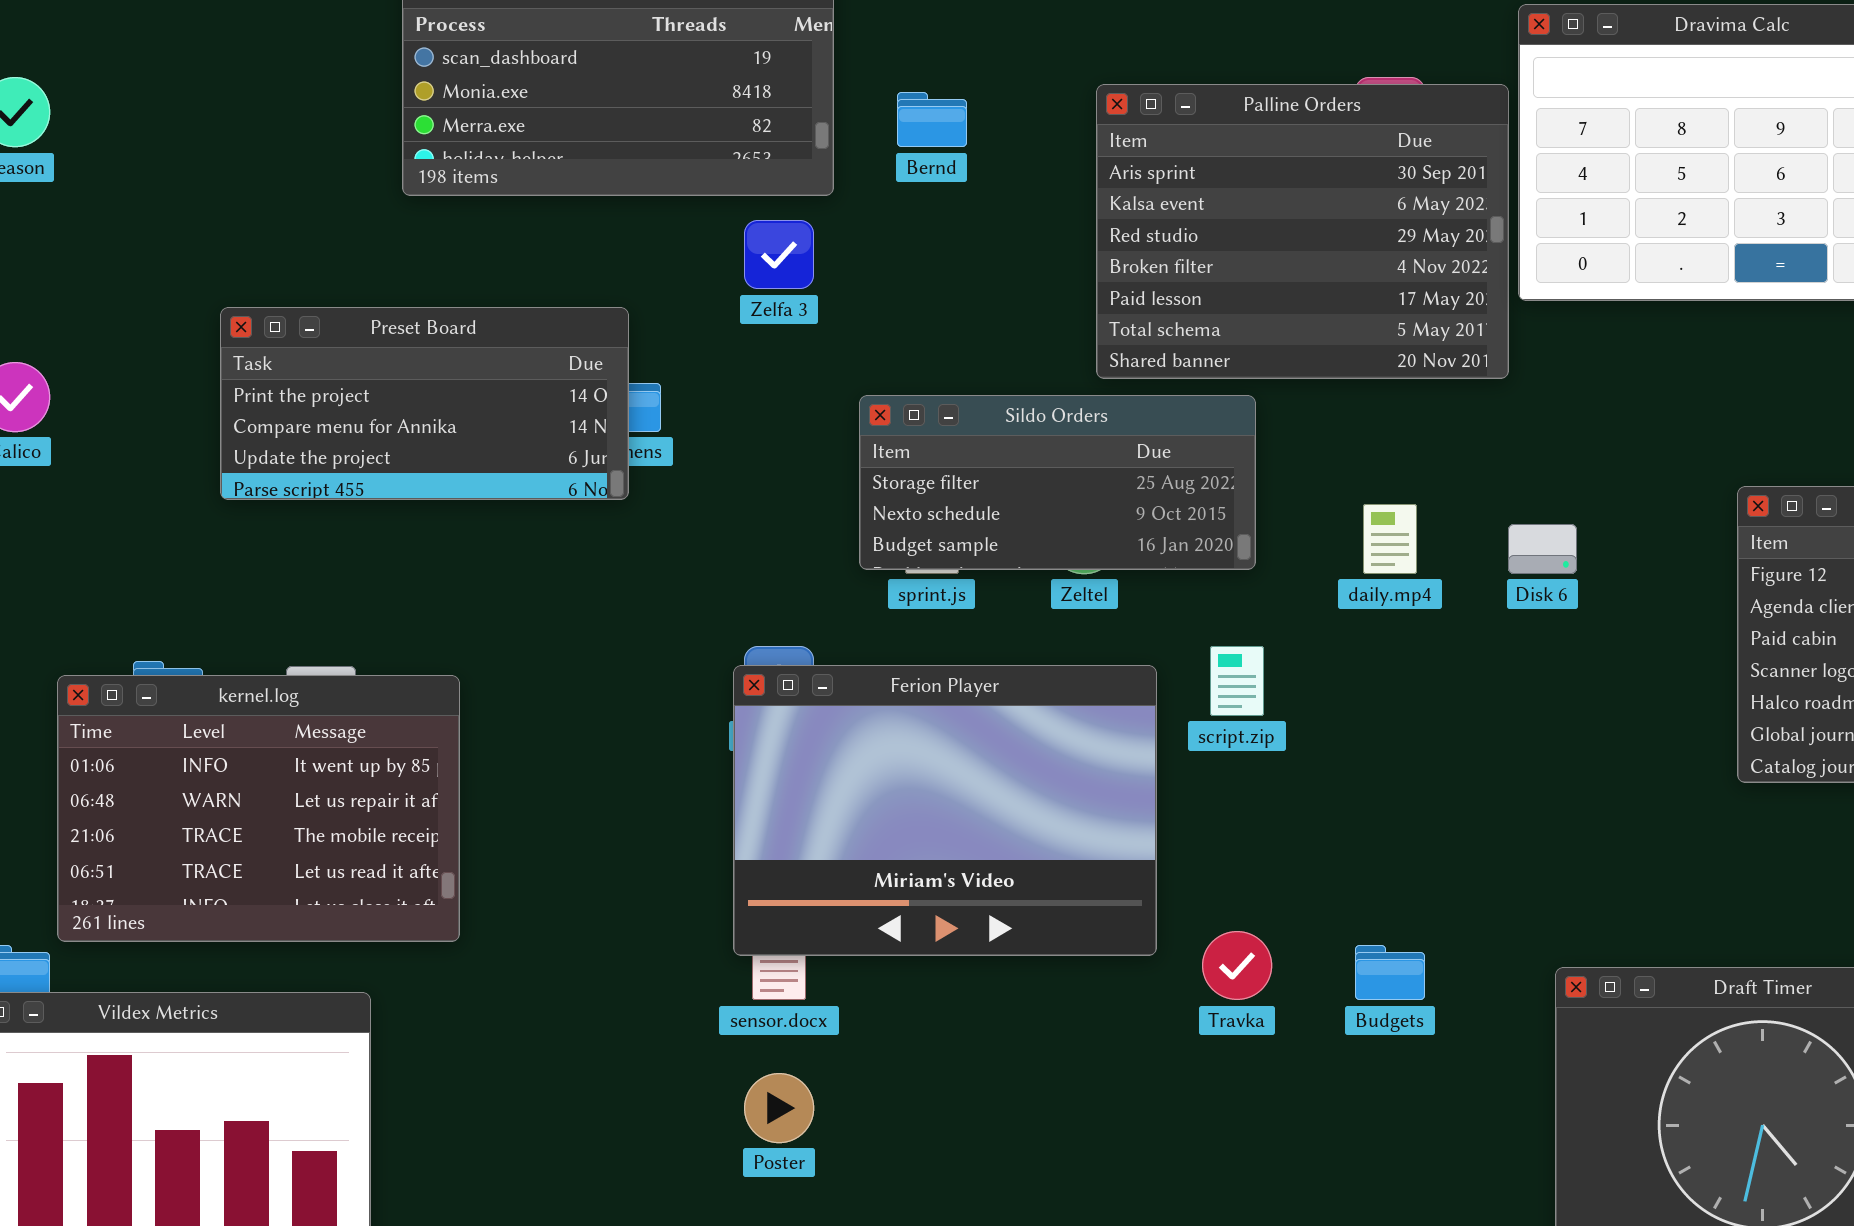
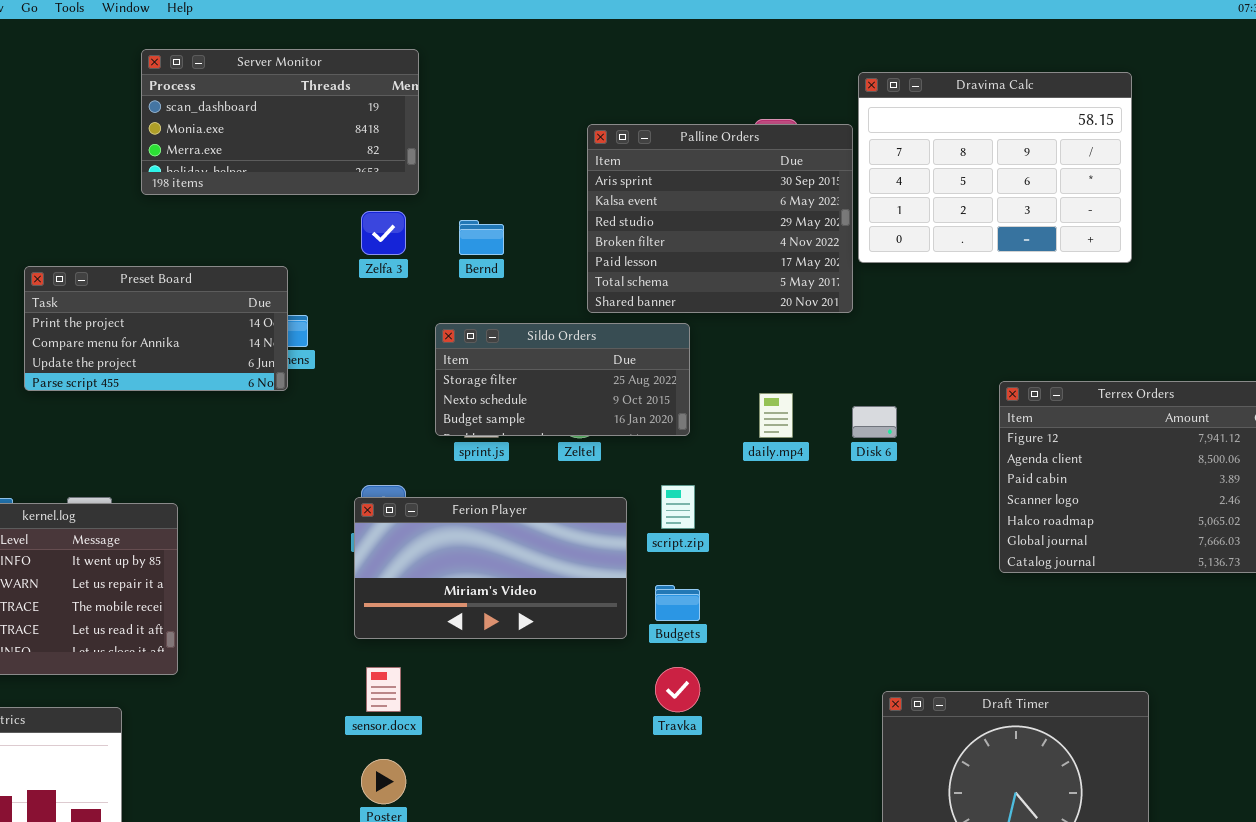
Bernd: [897,92,967,147] -> [459,220,504,255], moved
Ferion Player: [733,665,1157,956] -> [354,497,627,639], resized
Budgets: [1355,945,1425,1000] -> [655,585,700,621], moved

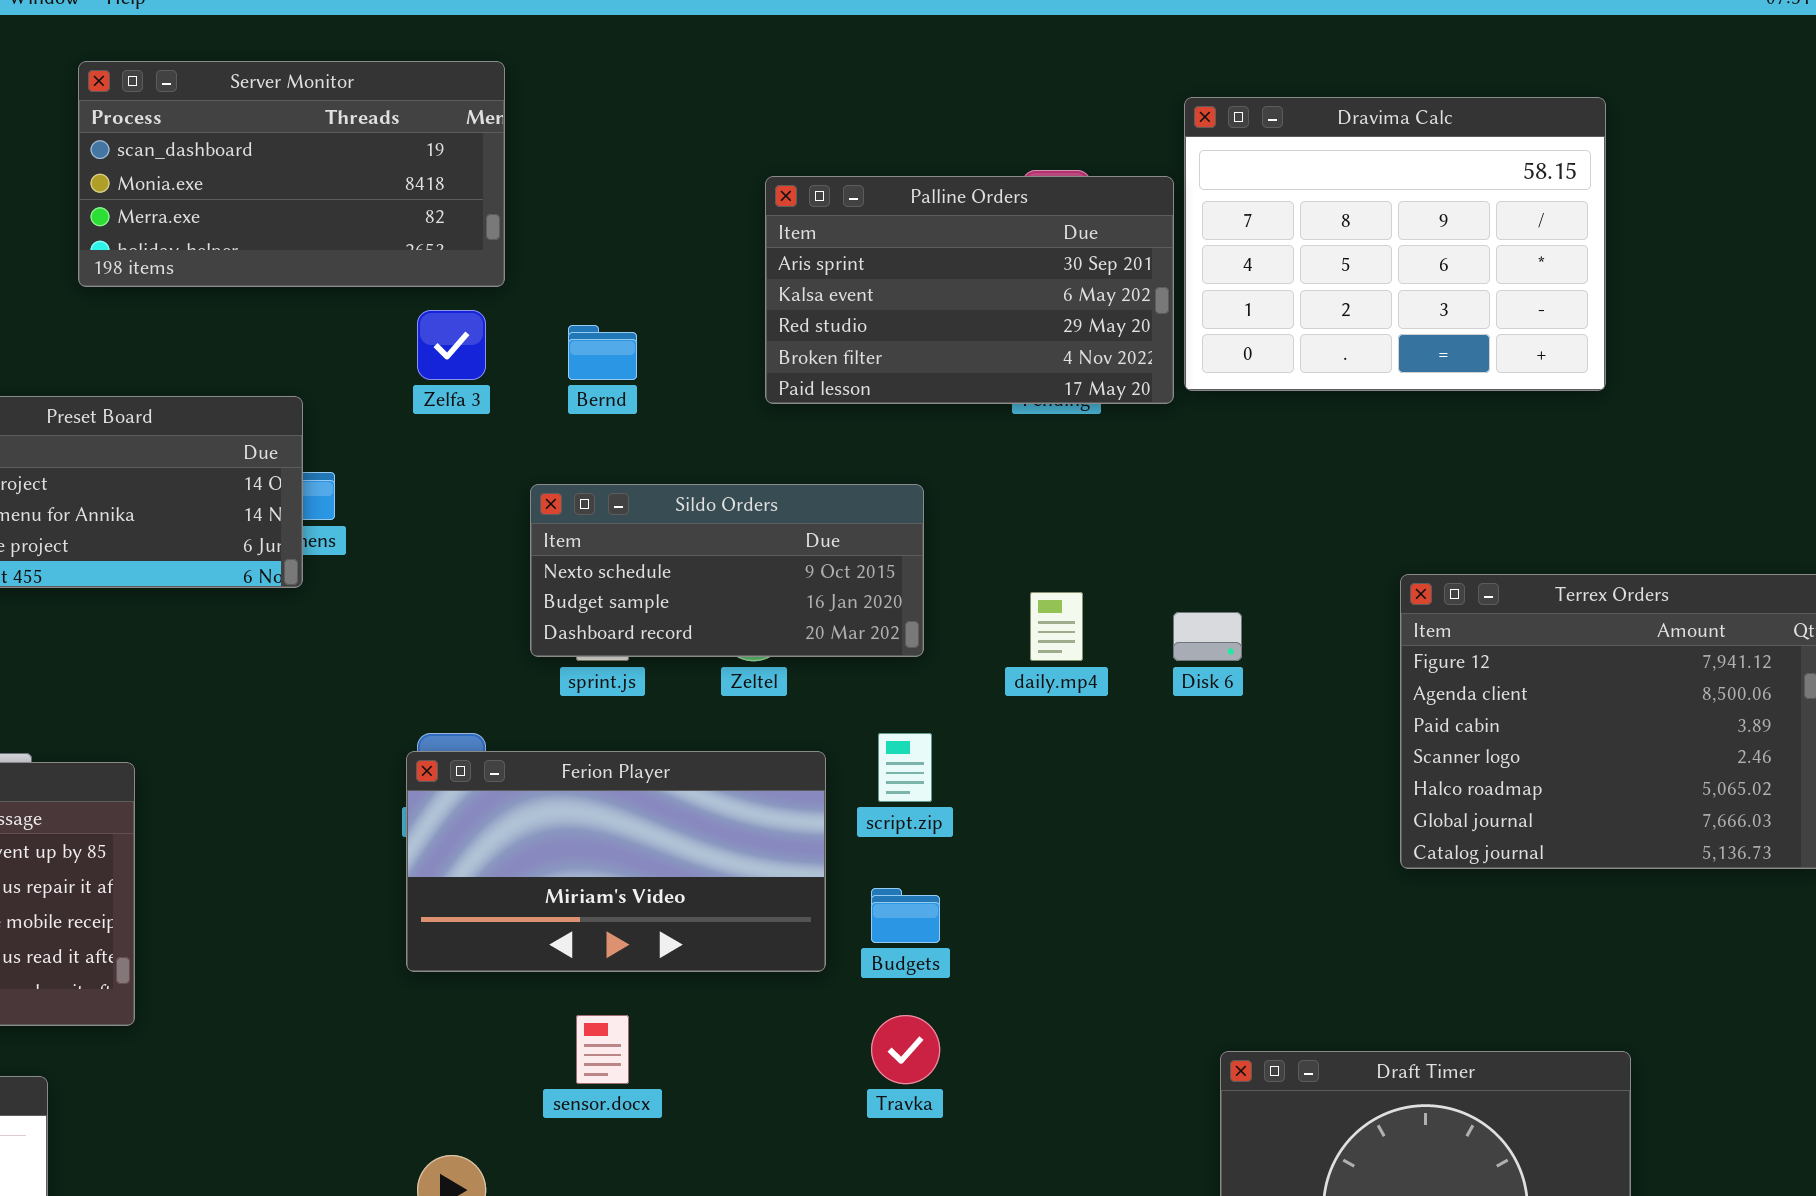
Palline Orders: [587,124,853,313] -> [765,176,1174,404], resized
Sildo Orders: [435,323,690,436] -> [530,484,924,657], scrolled down 1 row
sensor.docx: [366,667,401,712] -> [576,1015,629,1084], moved

